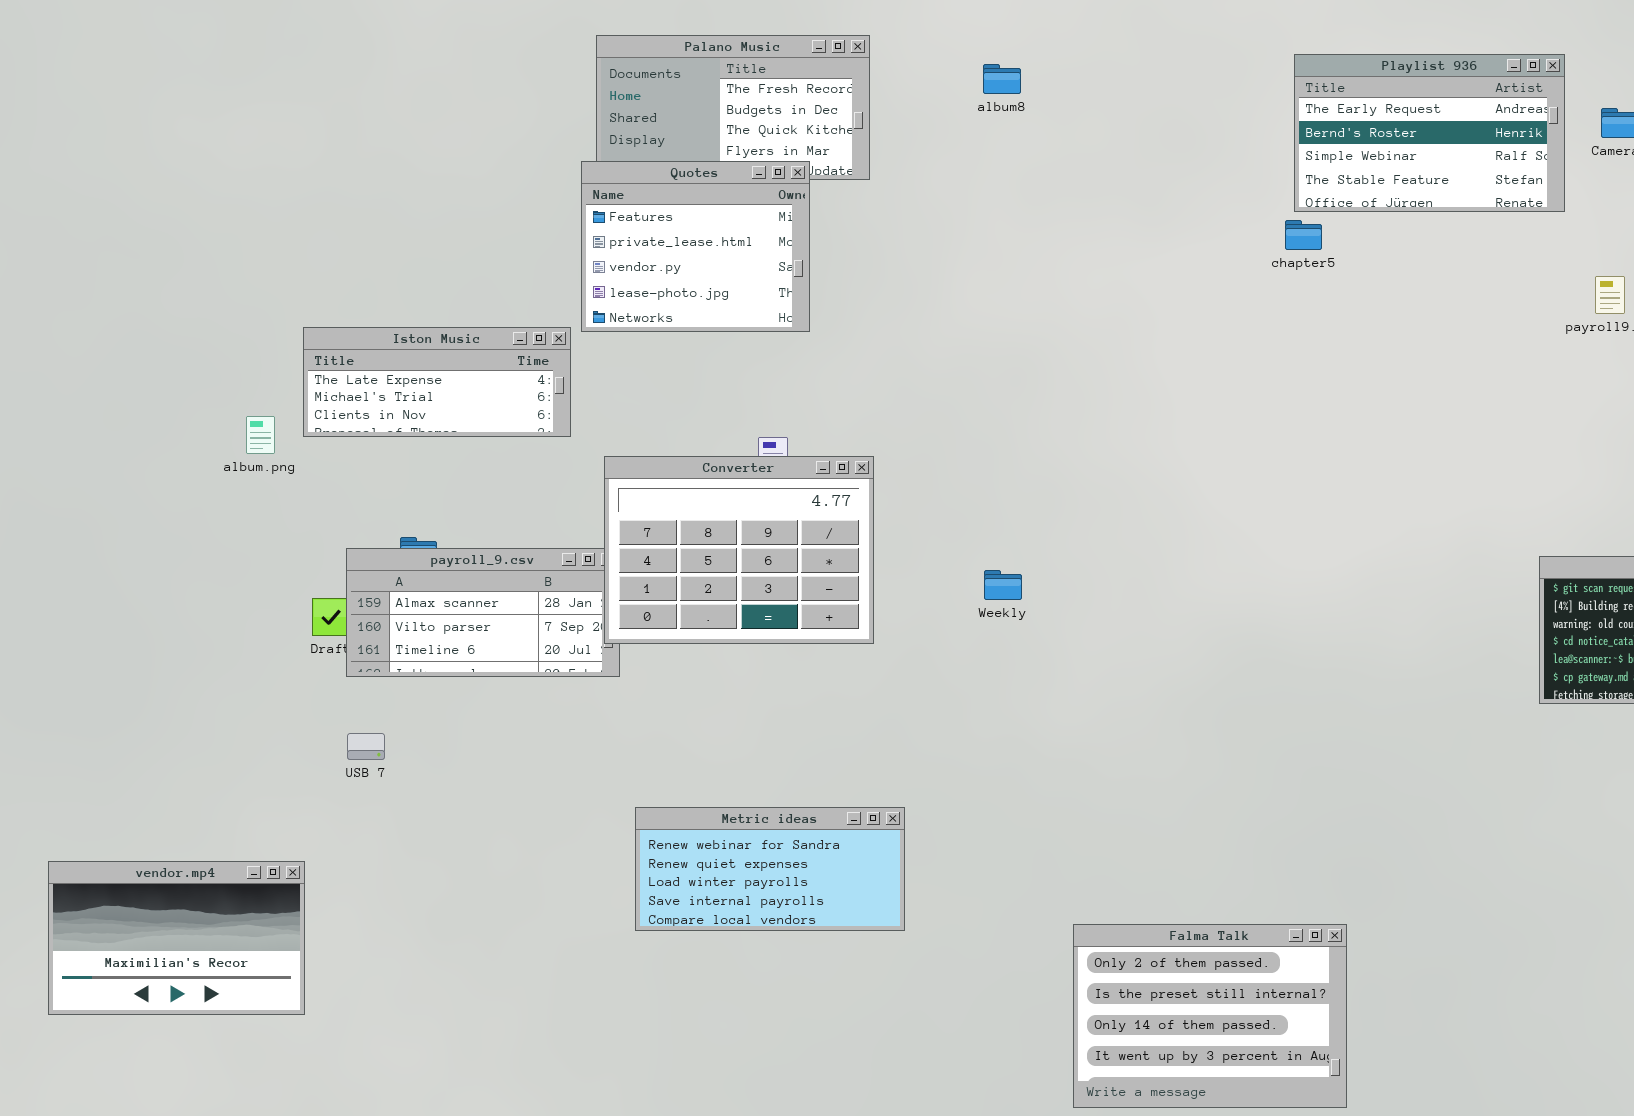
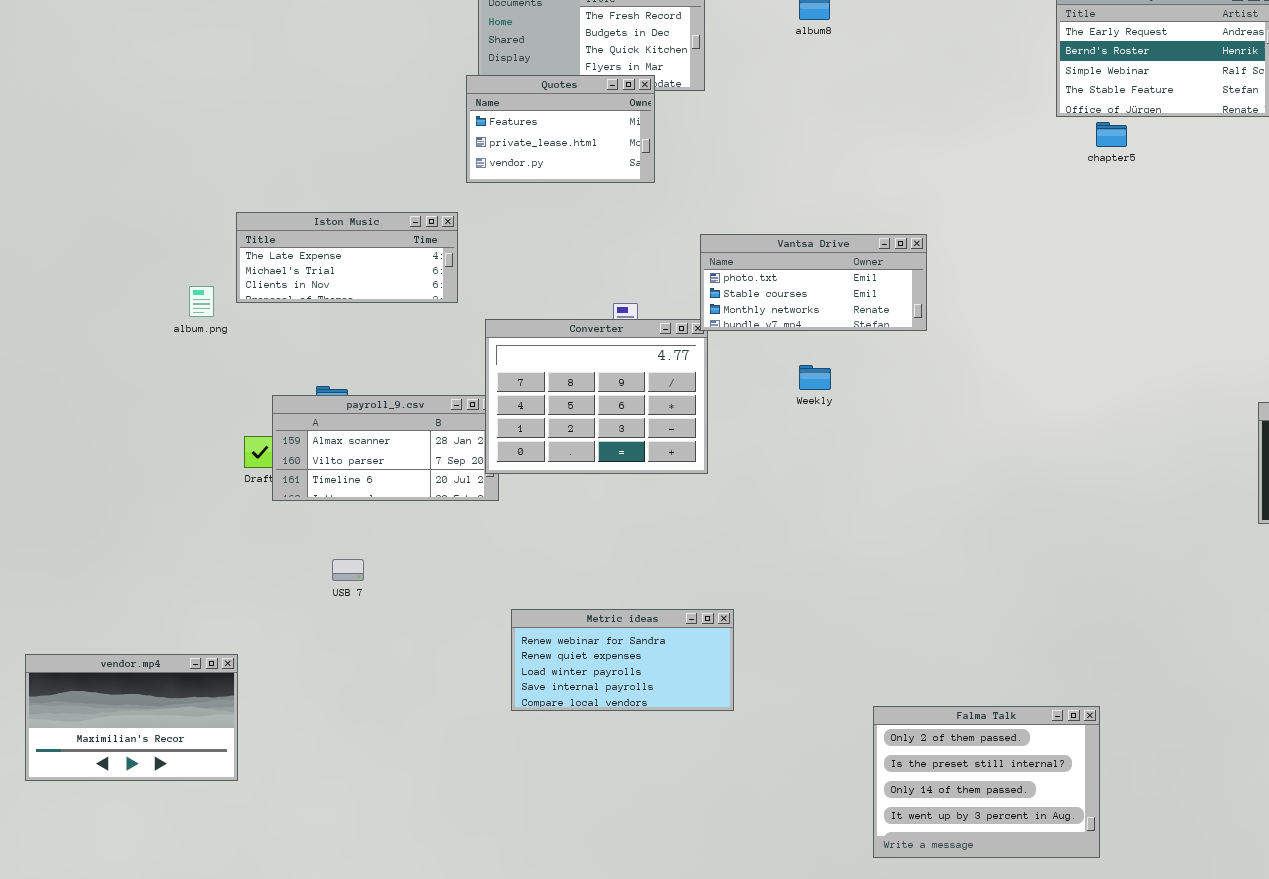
Quotes: [581,161,810,332] -> [466,75,655,183], resized
chapter5: [1285,220,1322,250] -> [1096,122,1127,147], moved
Vantsa Drive: none -> [700,234,927,331], opened
Weekly: [984,570,1022,600] -> [799,365,831,390], moved
USB 7: [347,733,385,760] -> [332,559,364,581], moved

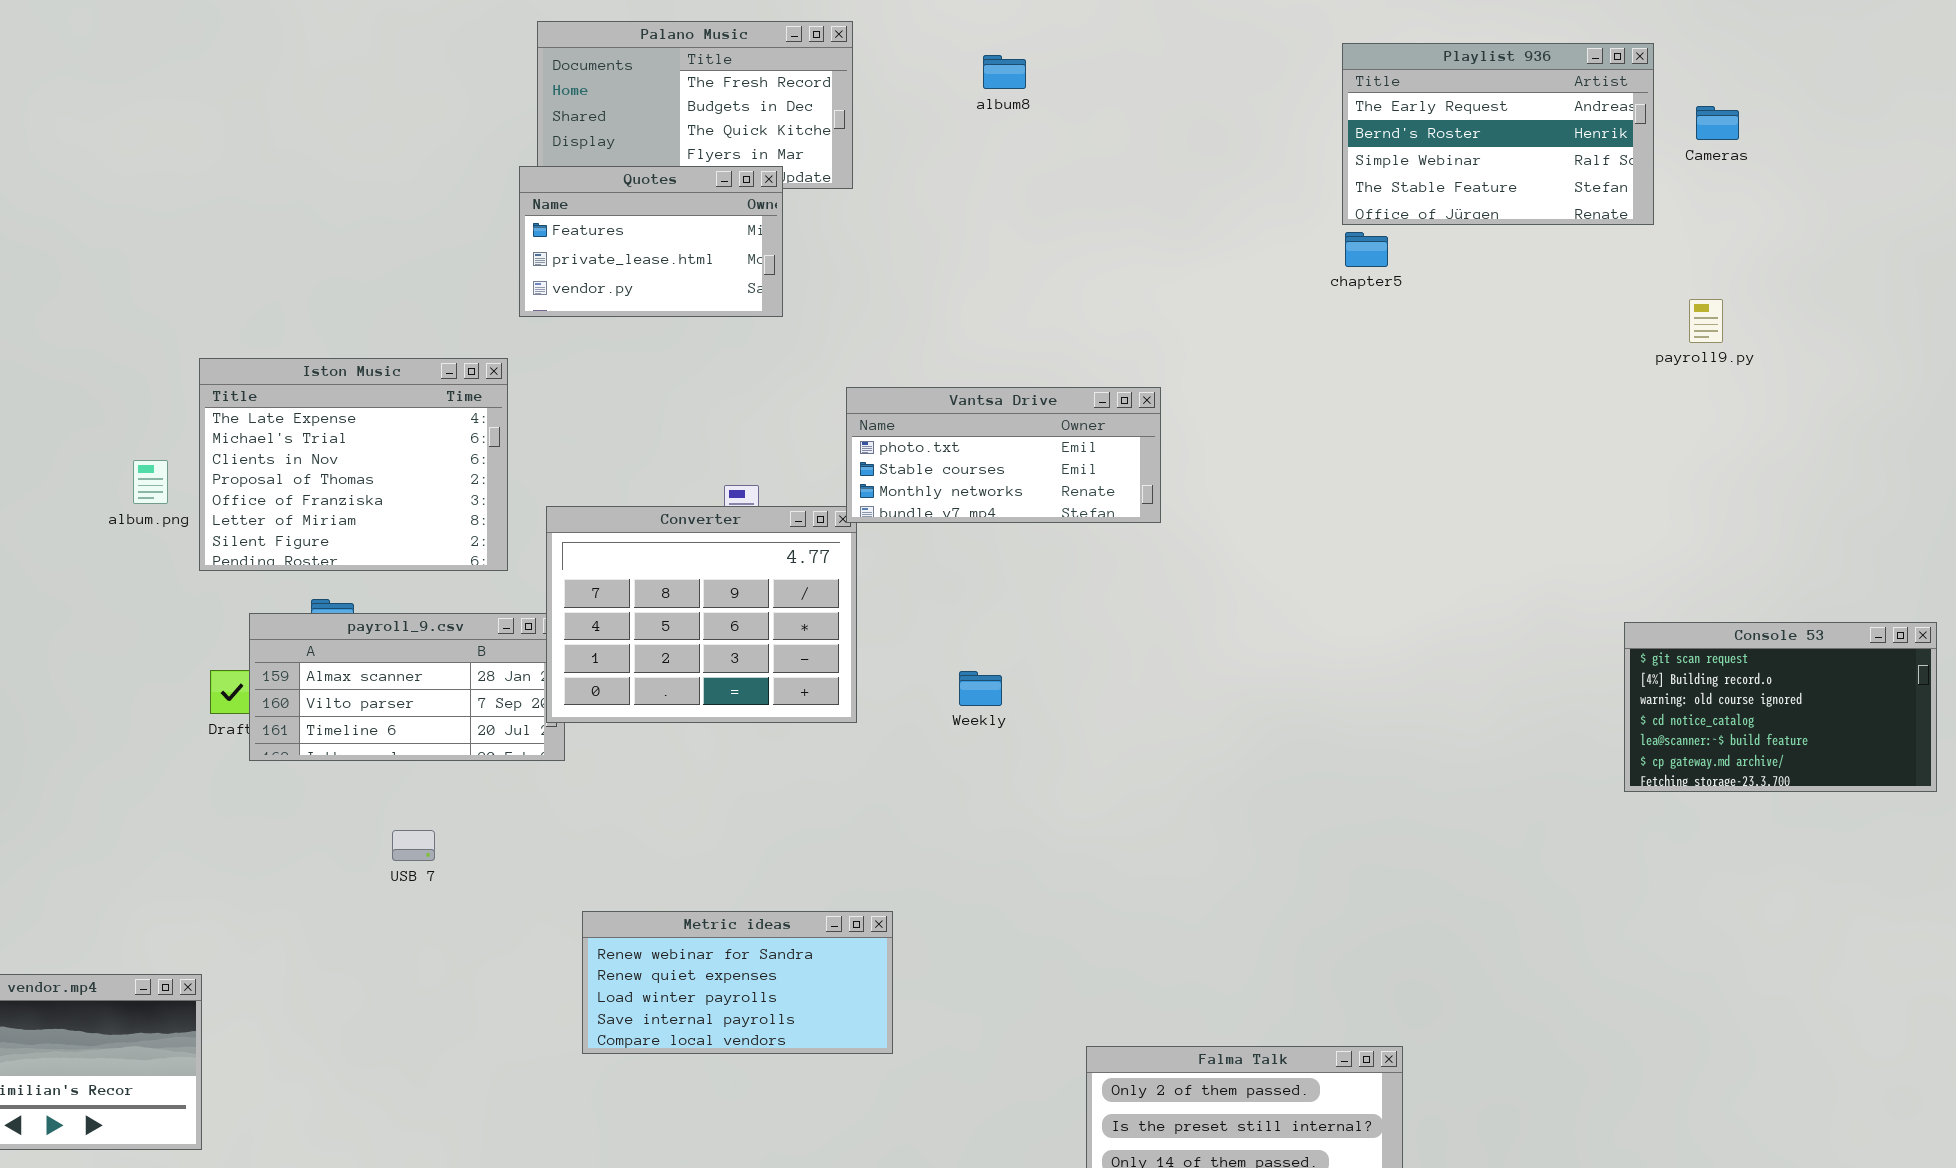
chapter5: [1096,122,1127,147] -> [1345,232,1388,267], moved
Iston Music: [236,212,458,303] -> [199,358,508,571], resized
Weekly: [799,365,831,390] -> [959,671,1002,706], moved
USB 7: [332,559,364,581] -> [392,830,435,861], moved

